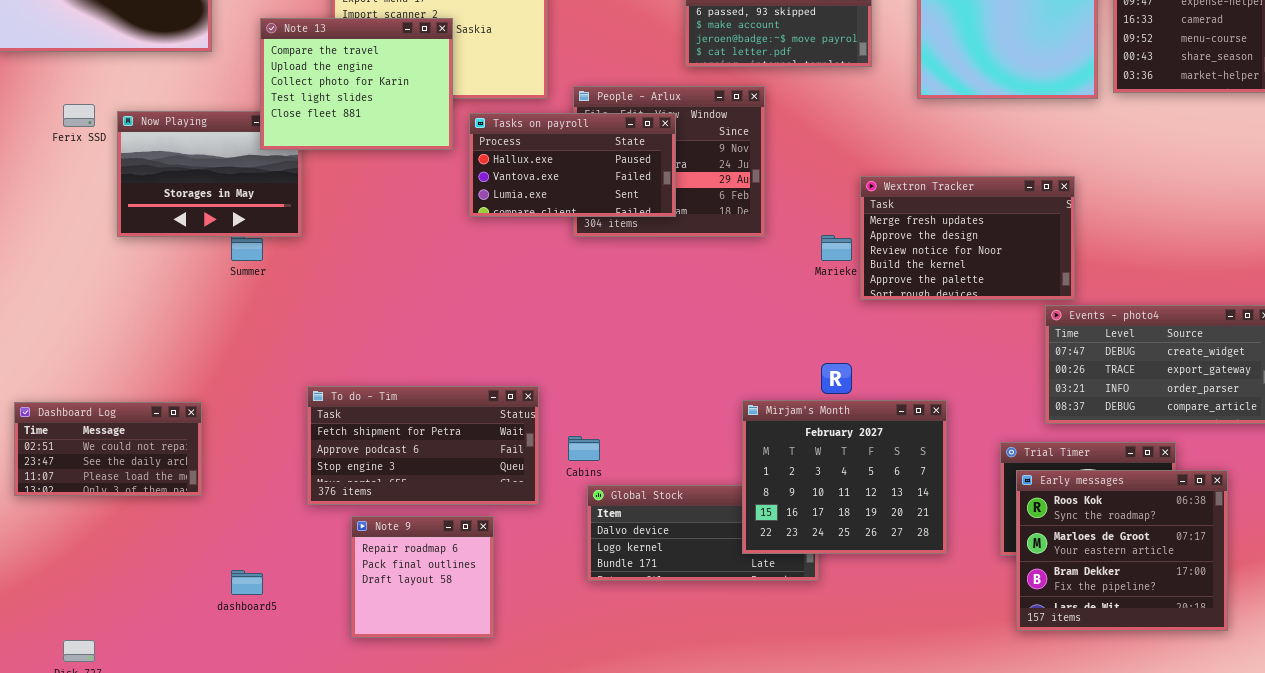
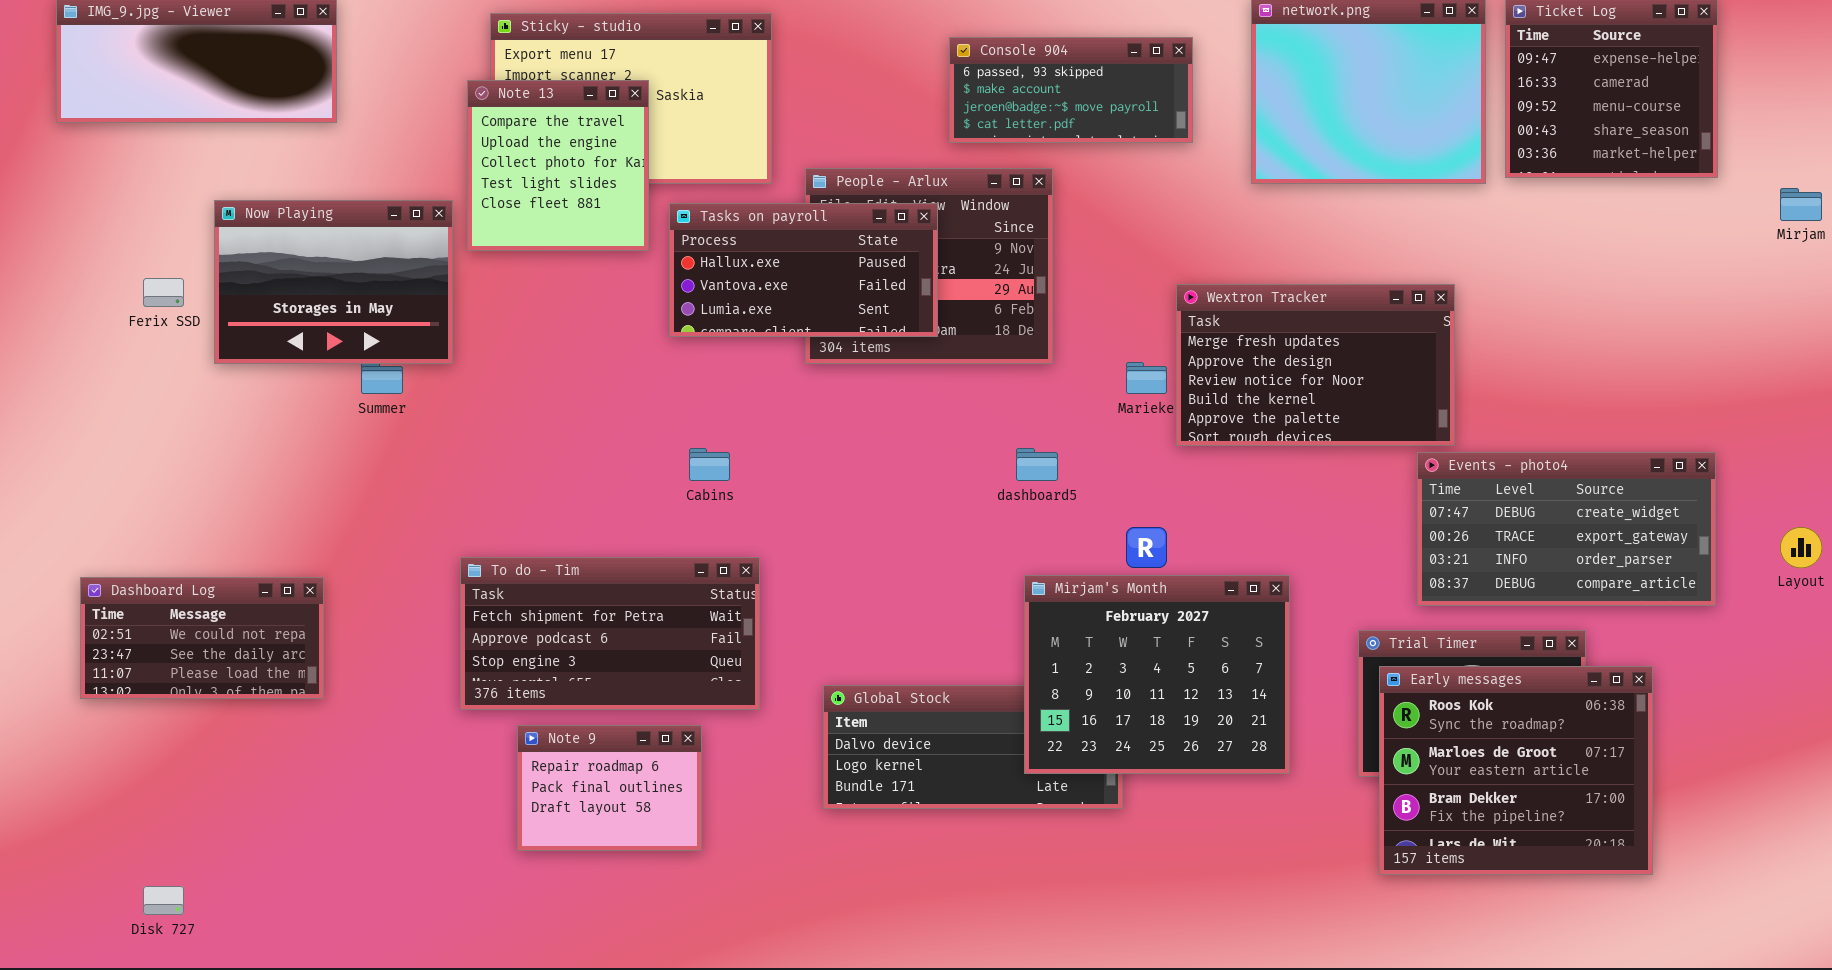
Note 13: [260,18,453,150] -> [467,80,649,251], resized
Ferix SSD: [63,104,95,127] -> [143,278,184,307], moved
Cabins: [568,436,600,461] -> [689,448,730,481], moved
Note 9: [351,516,494,638] -> [517,725,702,851], resized
dashboard5: [231,570,263,595] -> [1016,448,1058,481], moved

